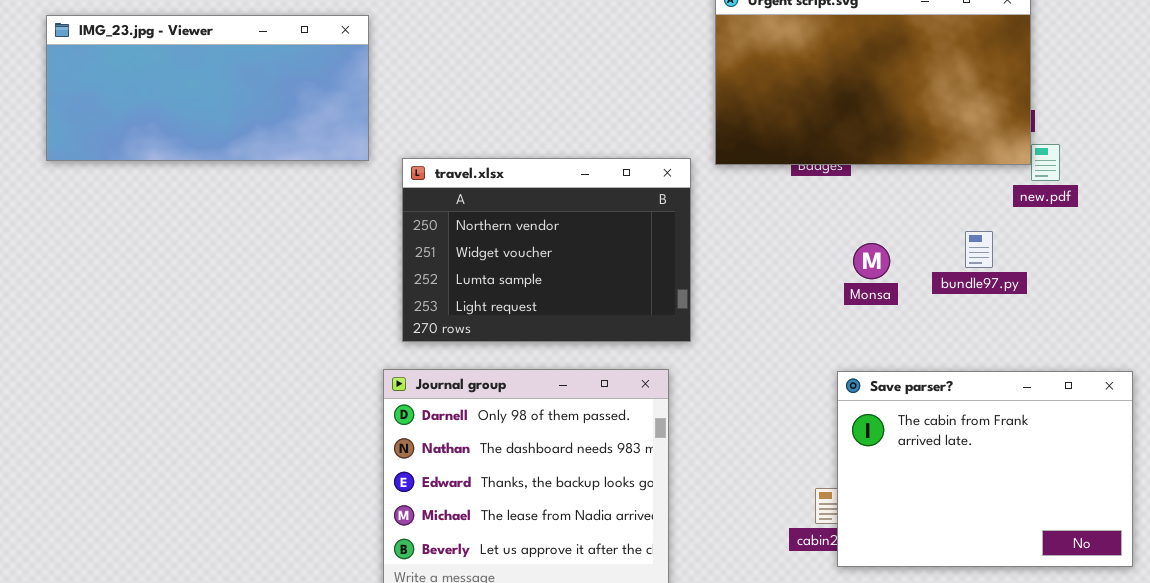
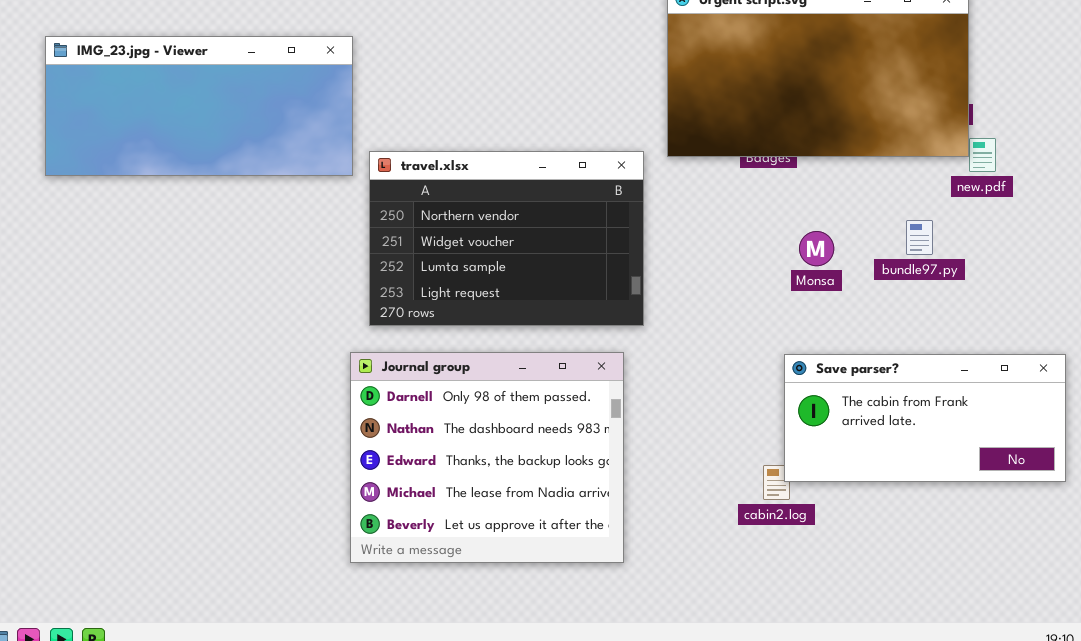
IMG_23.jpg - Viewer: [46,15,369,161] -> [45,36,353,176], moved
Save parser?: [837,371,1133,567] -> [784,354,1066,482], resized

